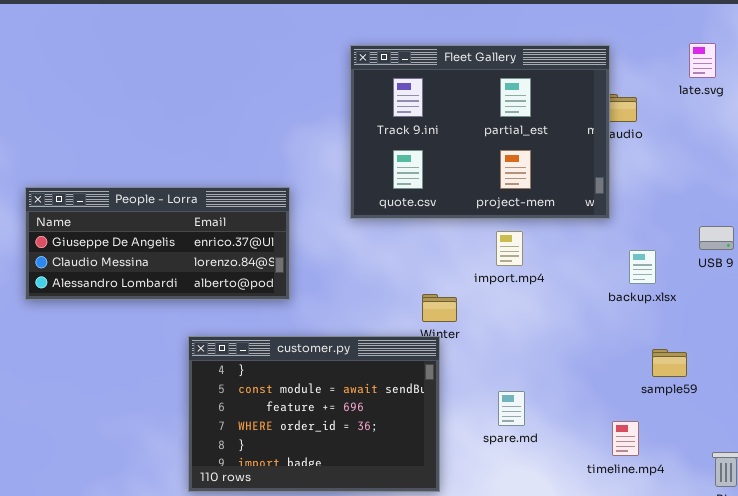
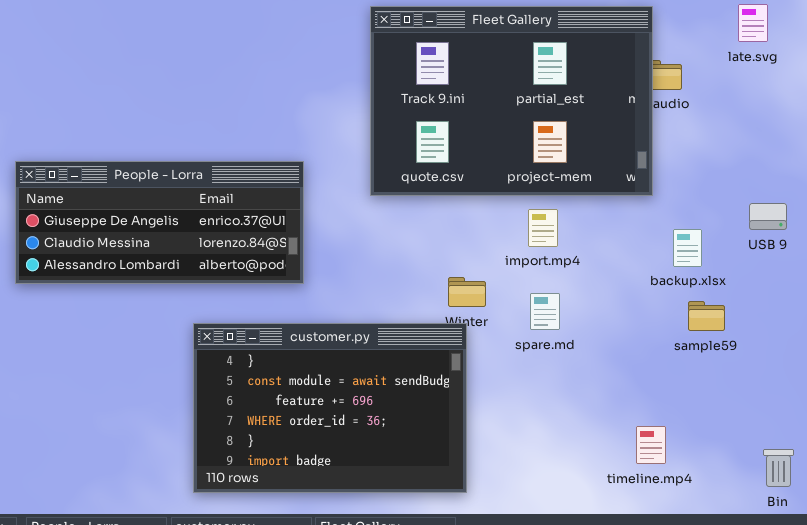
sample59: [652,349,687,377] -> [688,301,725,331], moved
spare.md: [498,391,525,426] -> [530,293,560,330], moved
timeline.mp4: [612,421,639,456] -> [636,426,666,464], moved

